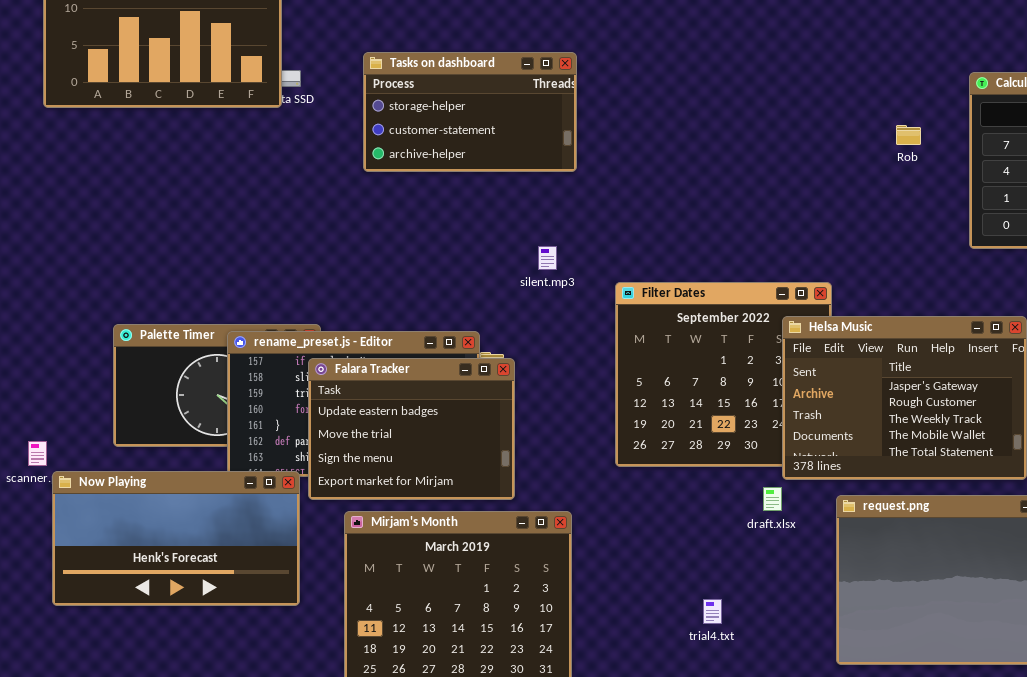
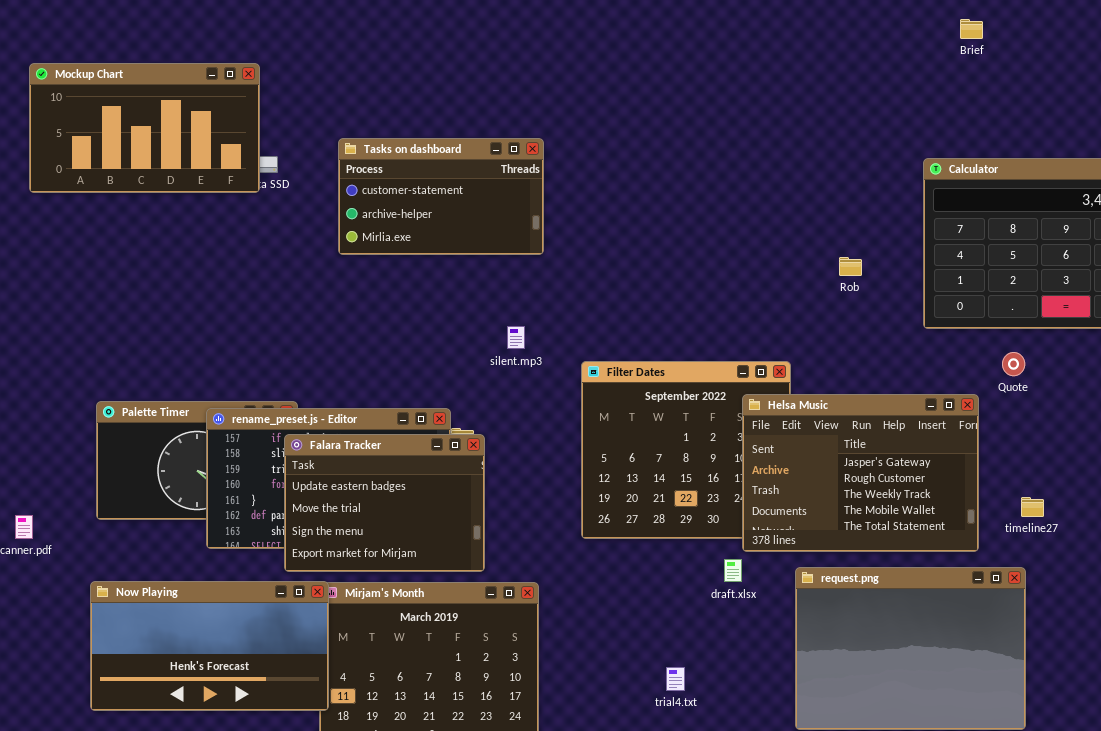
Tasks on dashboard: [363,52,577,172] -> [338,138,544,255], scrolled down 1 row
Rob: [896,125,921,145] -> [839,257,862,276], moved
Now Playing: [52,471,300,606] -> [90,581,329,711], moved

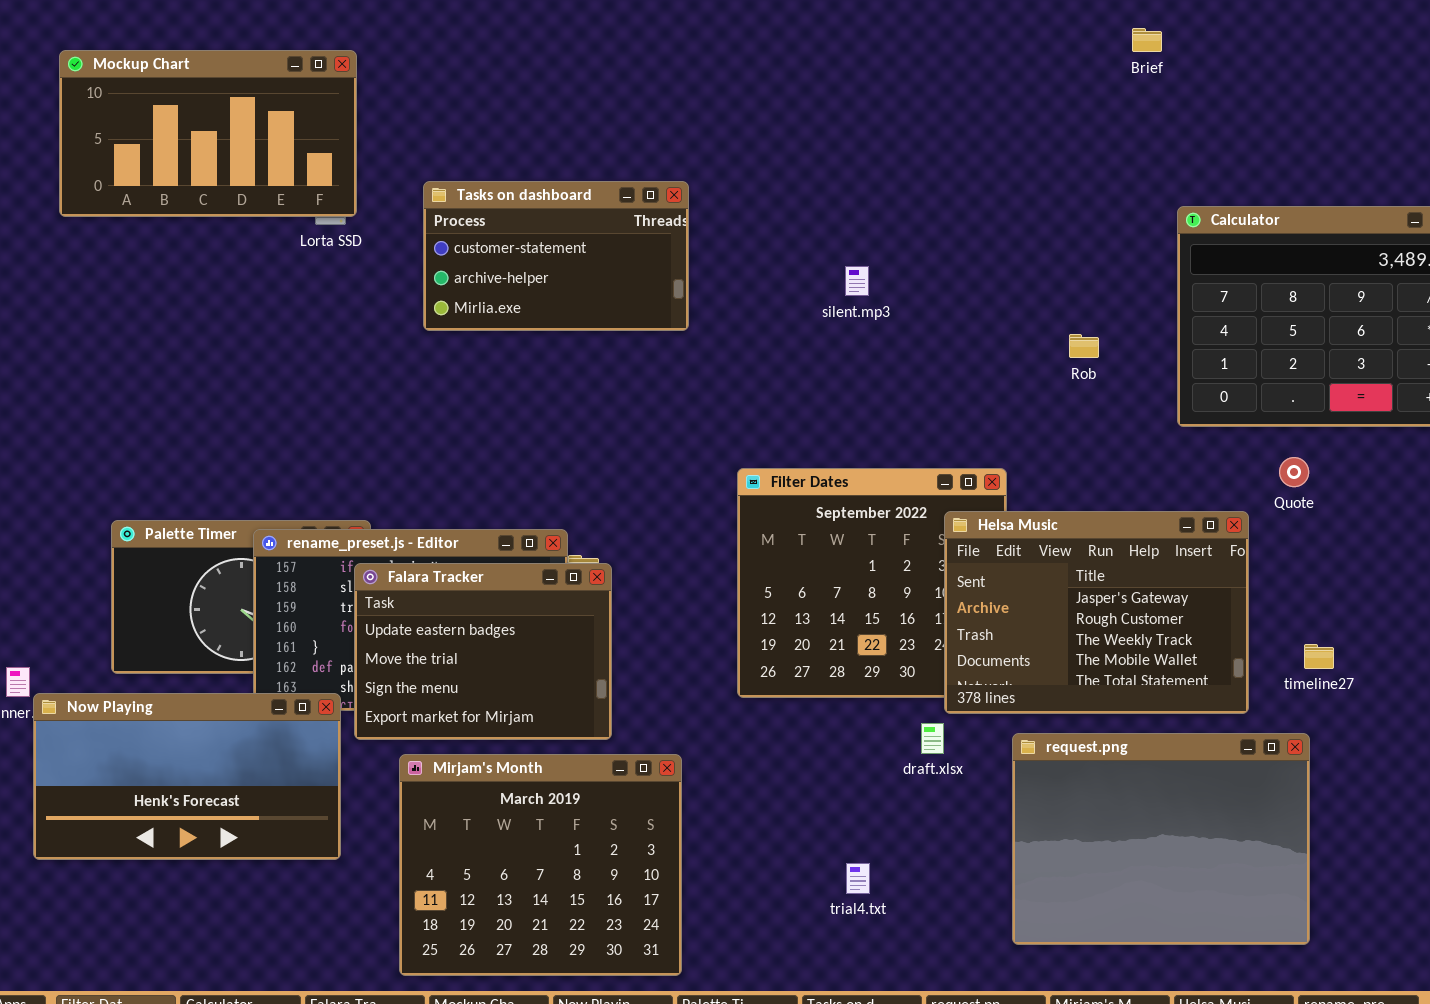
Brief: [960,19,983,39] -> [1132,28,1162,52], moved
Mockup Chart: [29,63,260,193] -> [59,50,357,217], moved
silent.mp3: [507,326,525,349] -> [845,266,869,296], moved
Now Playing: [90,581,329,711] -> [33,693,341,860], moved

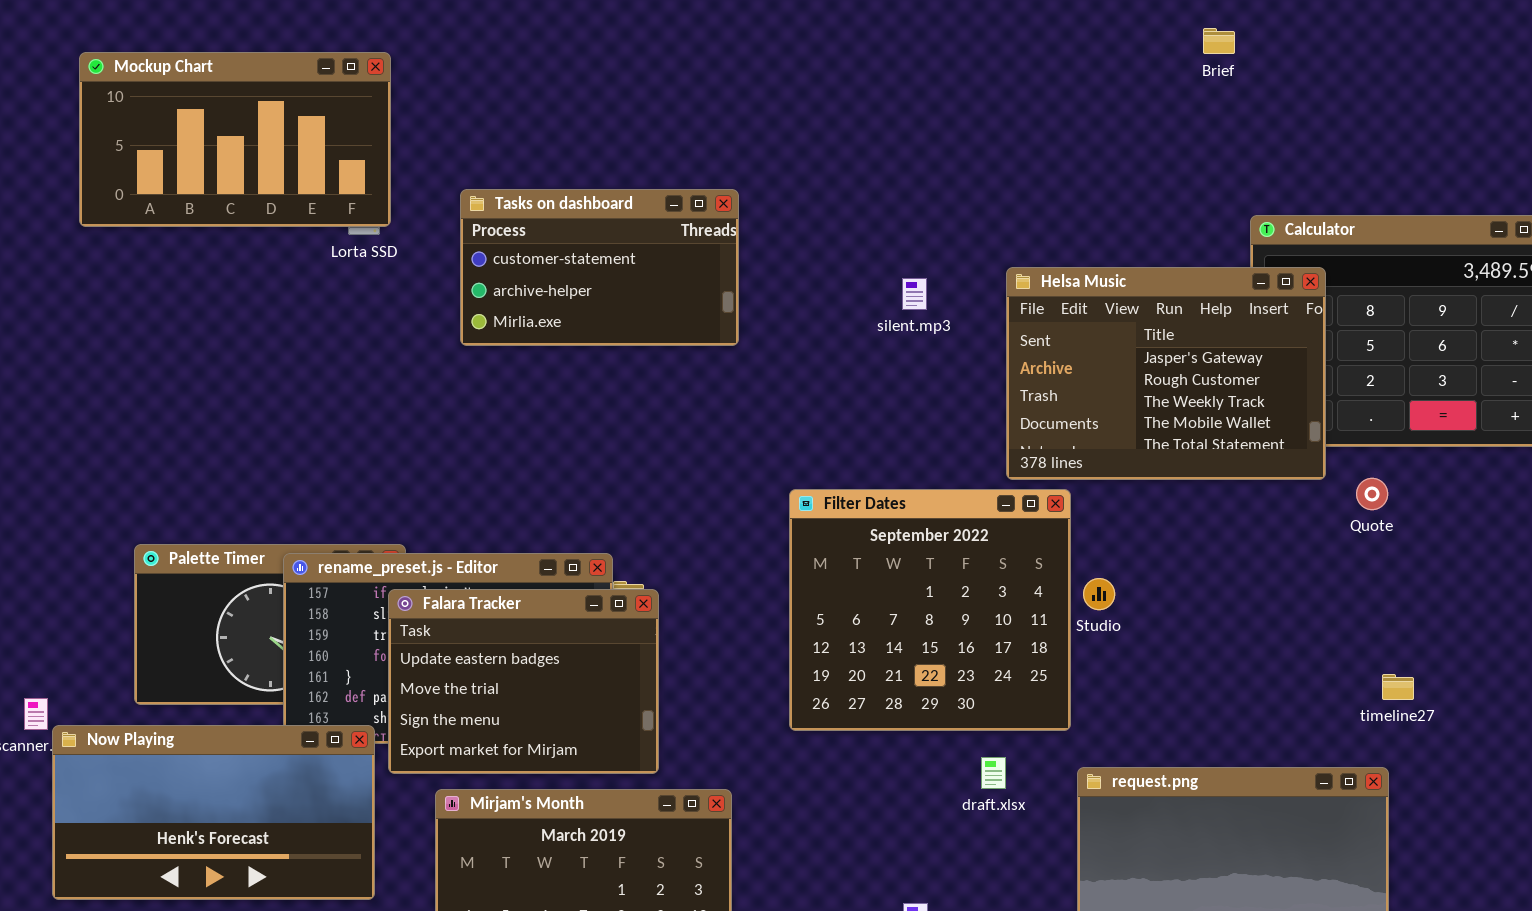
Helsa Music: [944,511,1249,714] -> [1006,267,1326,480], moved

